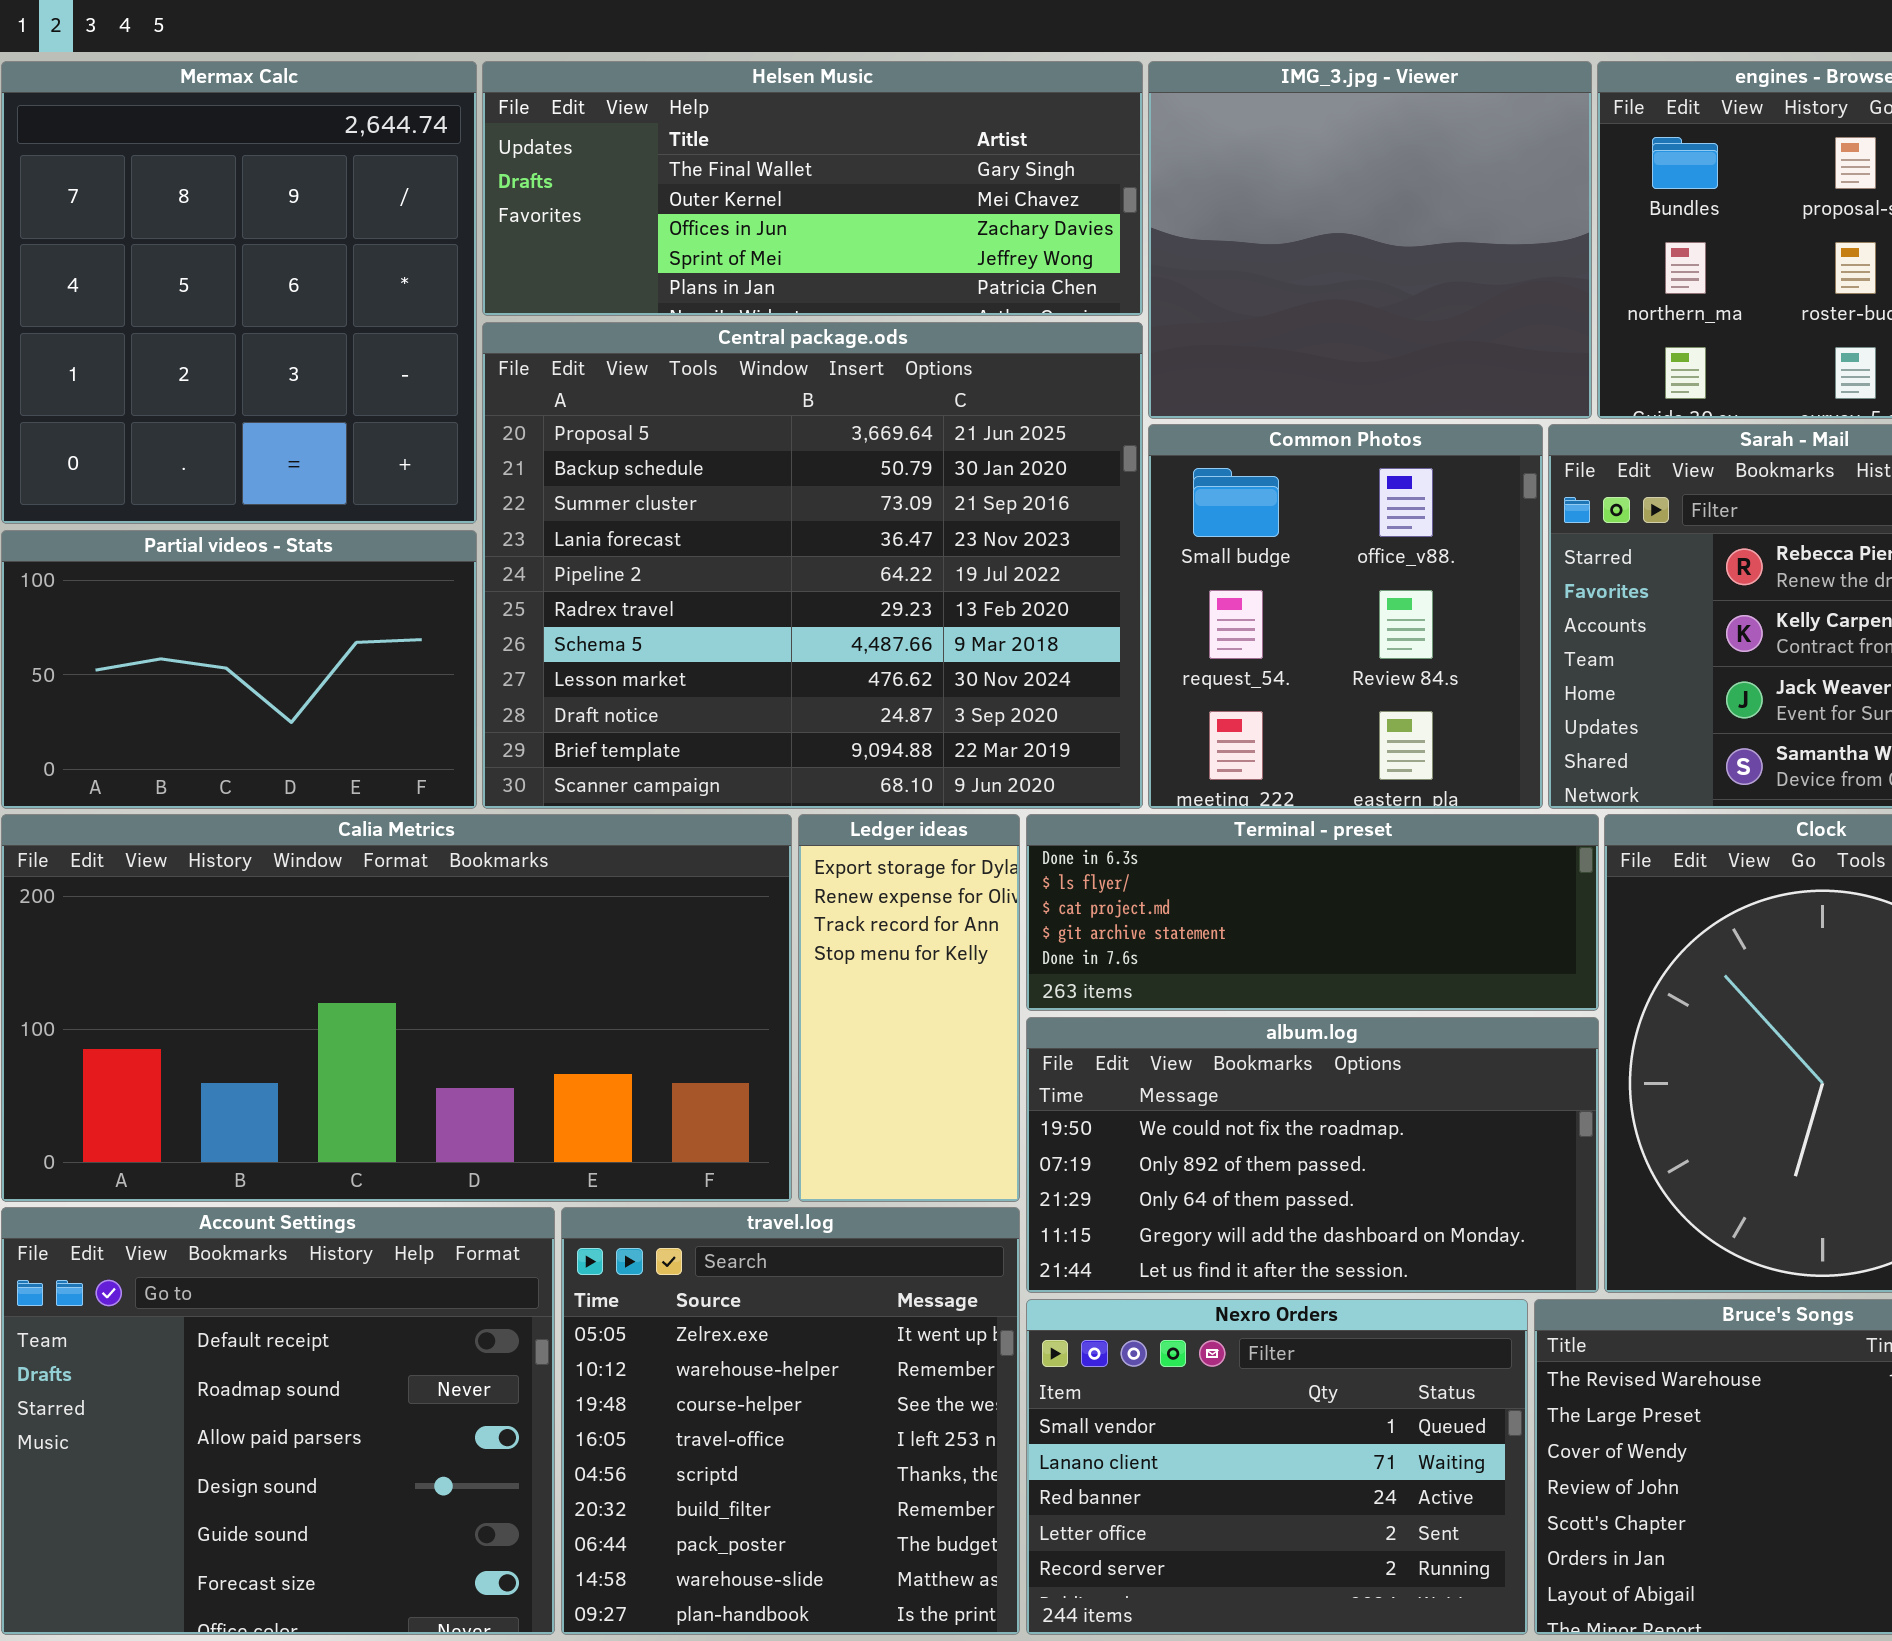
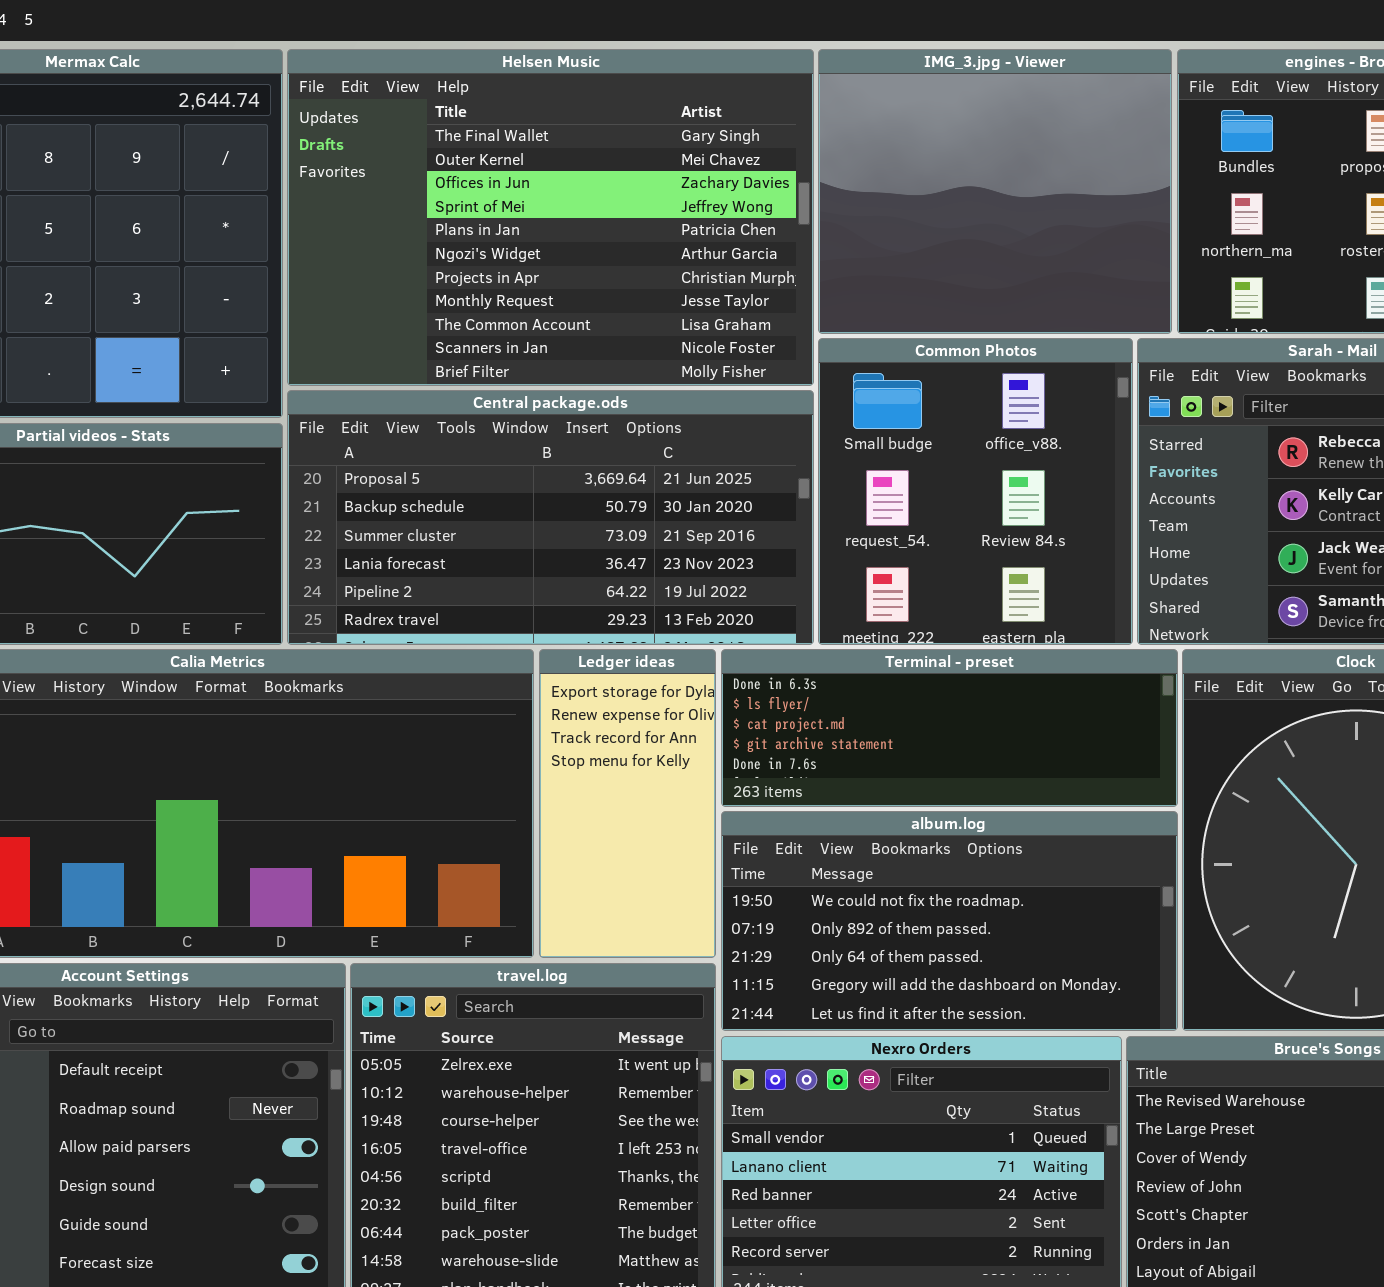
Helsen Music: [482,61,1143,316] -> [287,49,814,386], resized
Central package.ods: [482,322,1143,809] -> [287,390,814,645], resized

